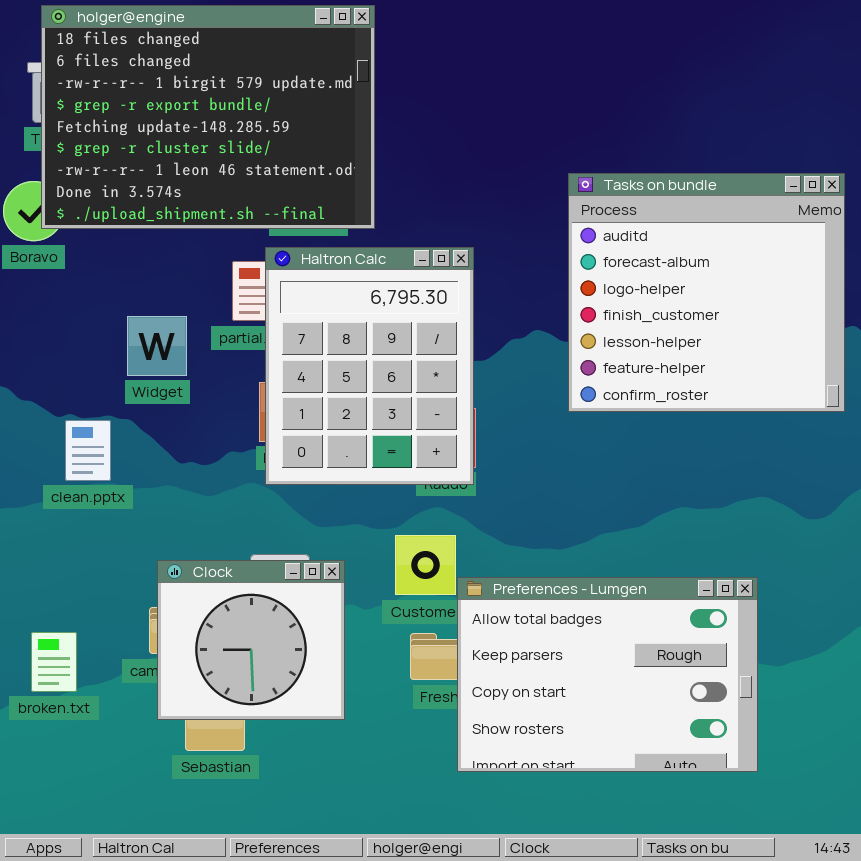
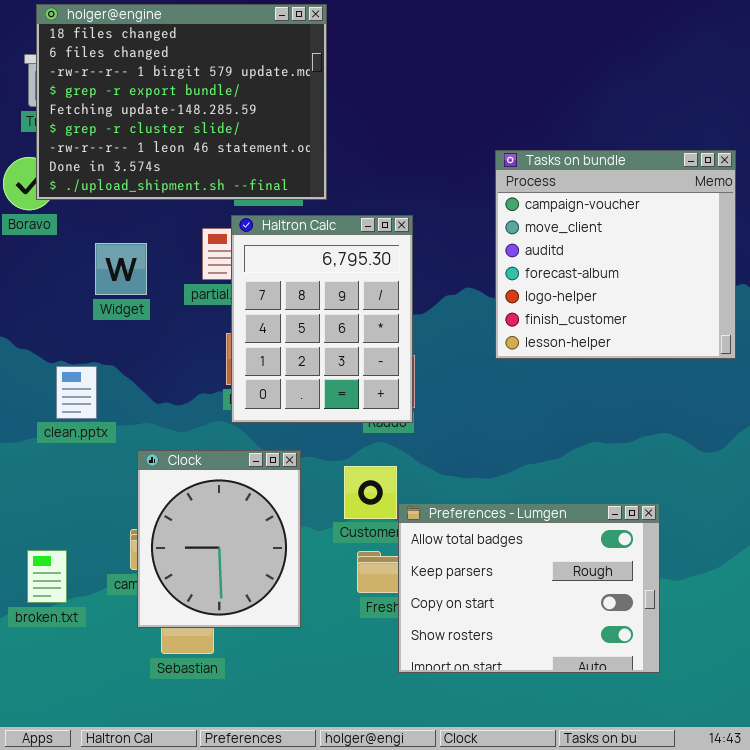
Tasks on bundle: [568,173,845,412] -> [495,150,736,359], scrolled up 2 rows
Widget: [127,316,187,376] -> [95,243,147,295], moved
Clock: [157,560,345,720] -> [137,450,301,628], resized

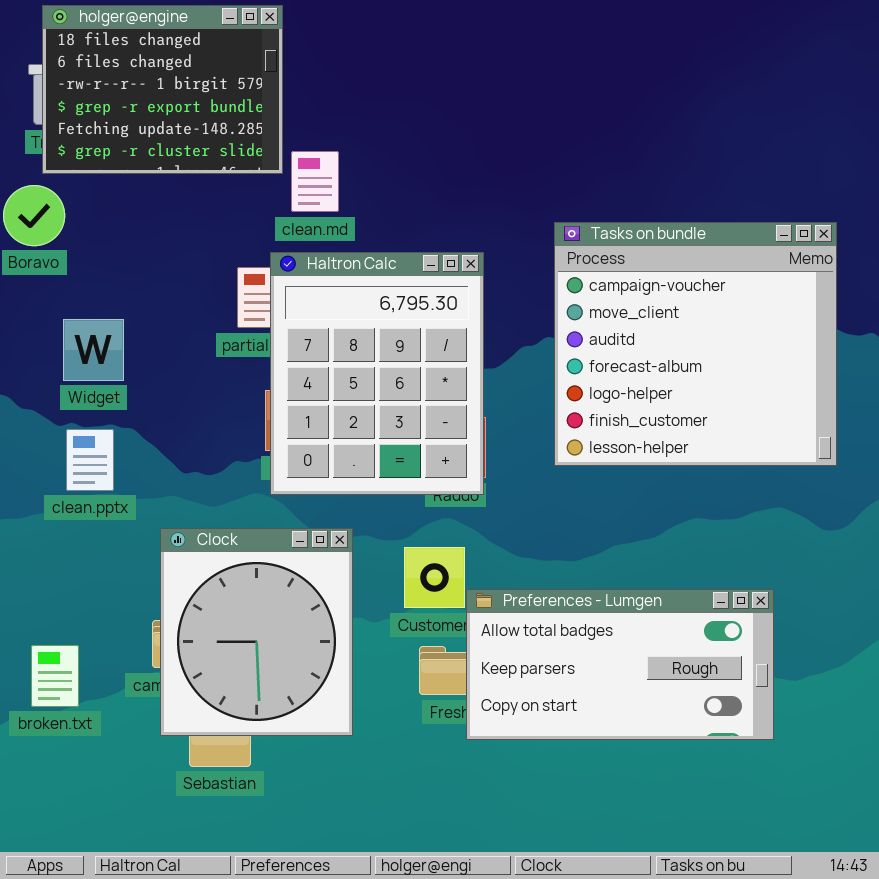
holger@engine: [36,4,327,200] -> [42,5,283,174], resized
Tasks on bundle: [495,150,736,359] -> [554,222,837,466], moved
Widget: [95,243,147,295] -> [63,319,124,381], moved
Preferences - Lumgen: [398,503,660,673] -> [466,589,774,740], resized

